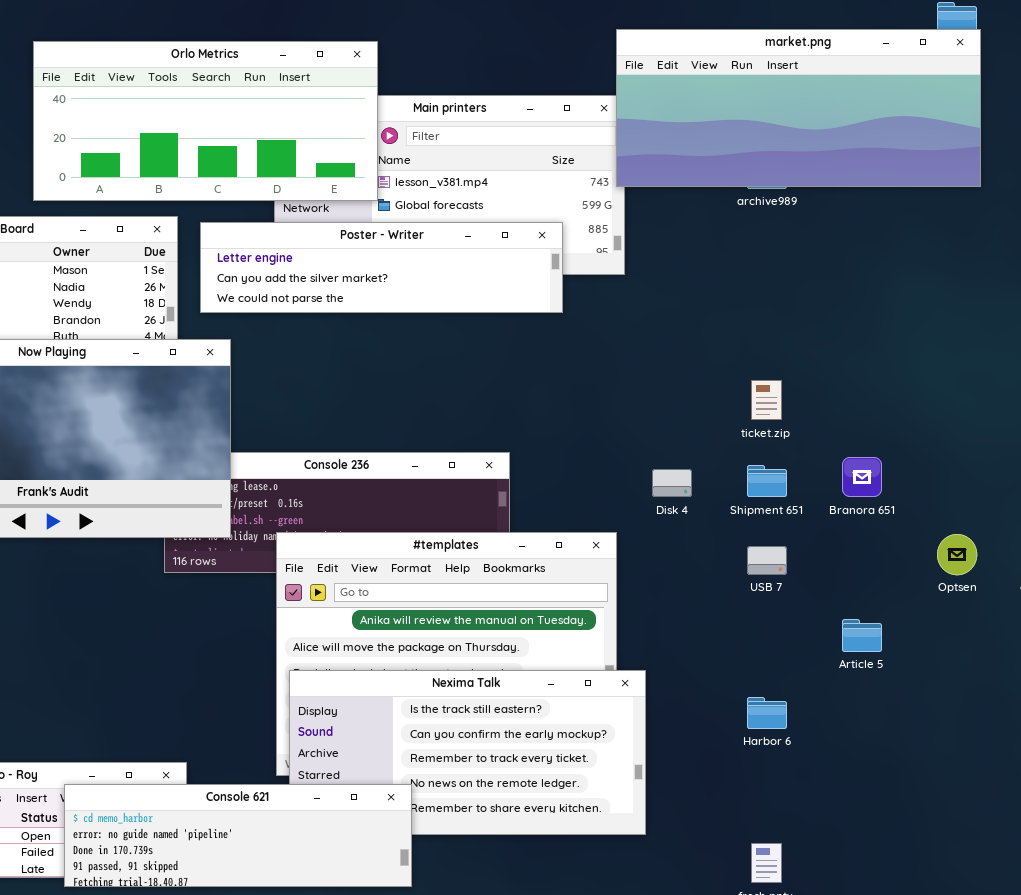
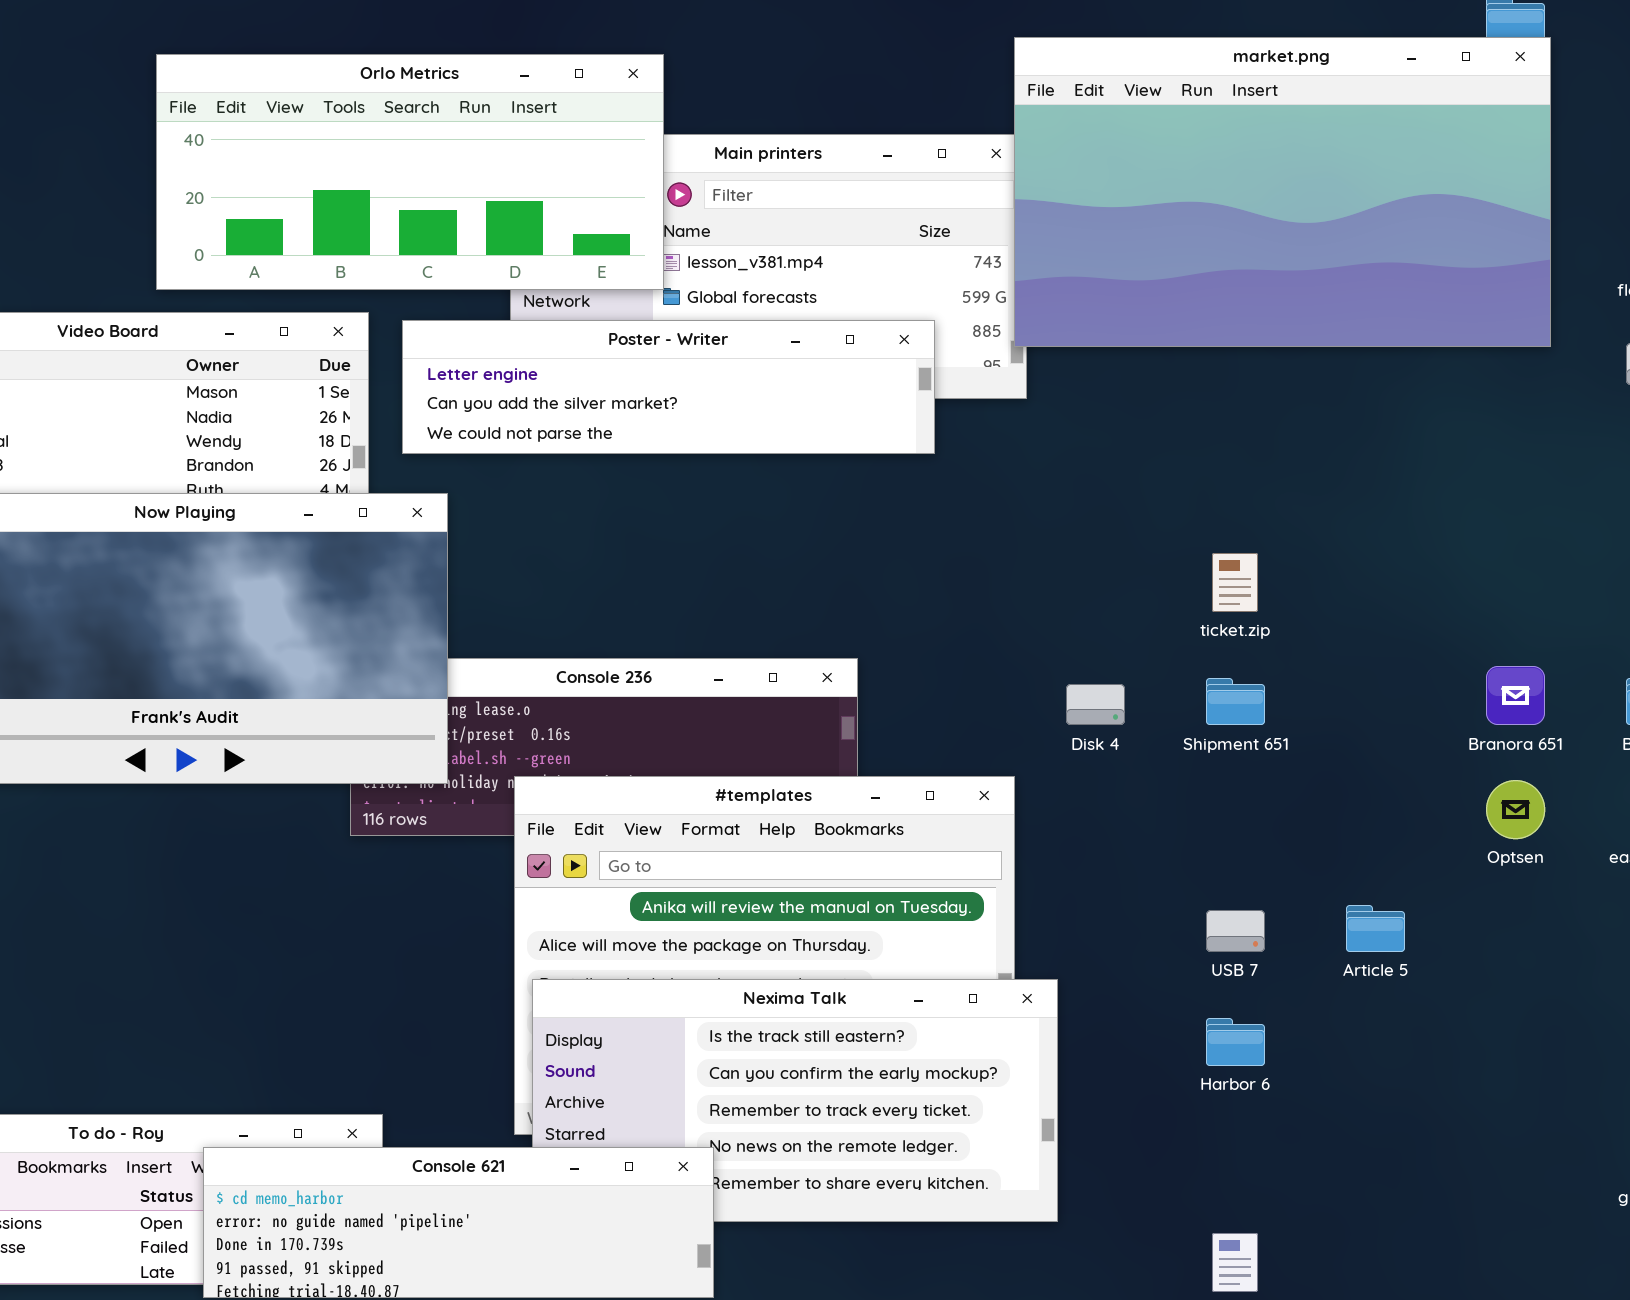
market.png: [616,29,981,187] -> [1014,37,1551,347], resized
Branora 651: [842,457,882,497] -> [1486,666,1545,725], moved
USB 7: [747,546,787,575] -> [1206,910,1265,952], moved

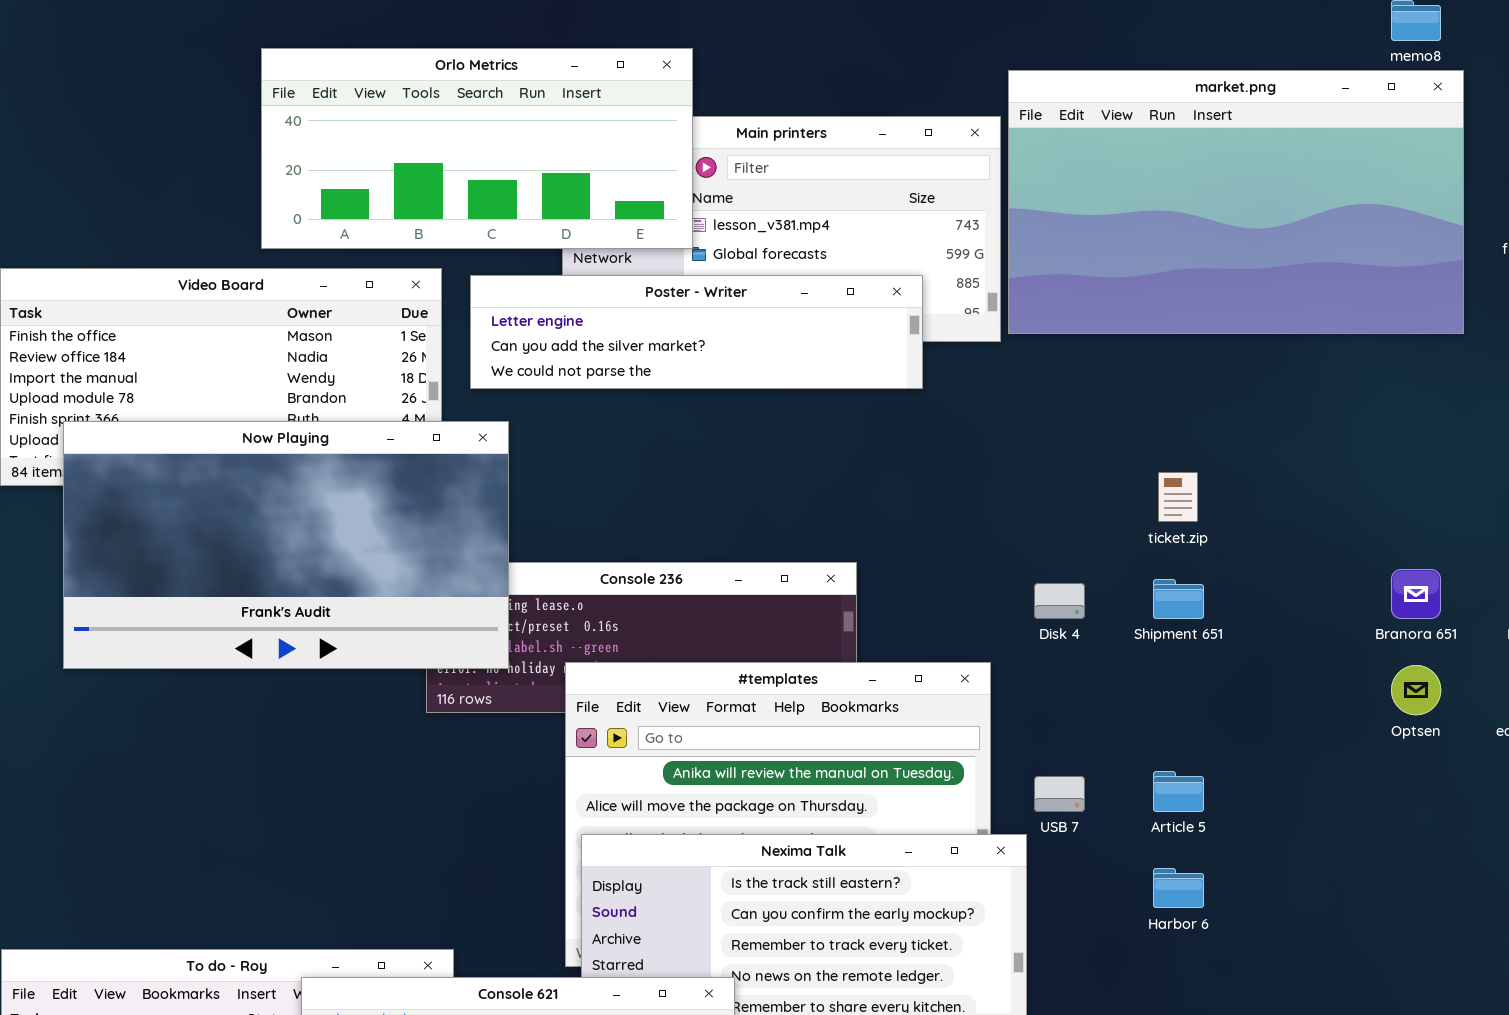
market.png: [1014,37,1551,347] -> [1008,70,1464,334], moved
Article 5: [1346,905,1405,952] -> [1153,771,1204,812], moved
USB 7: [1206,910,1265,952] -> [1034,776,1085,812], moved

